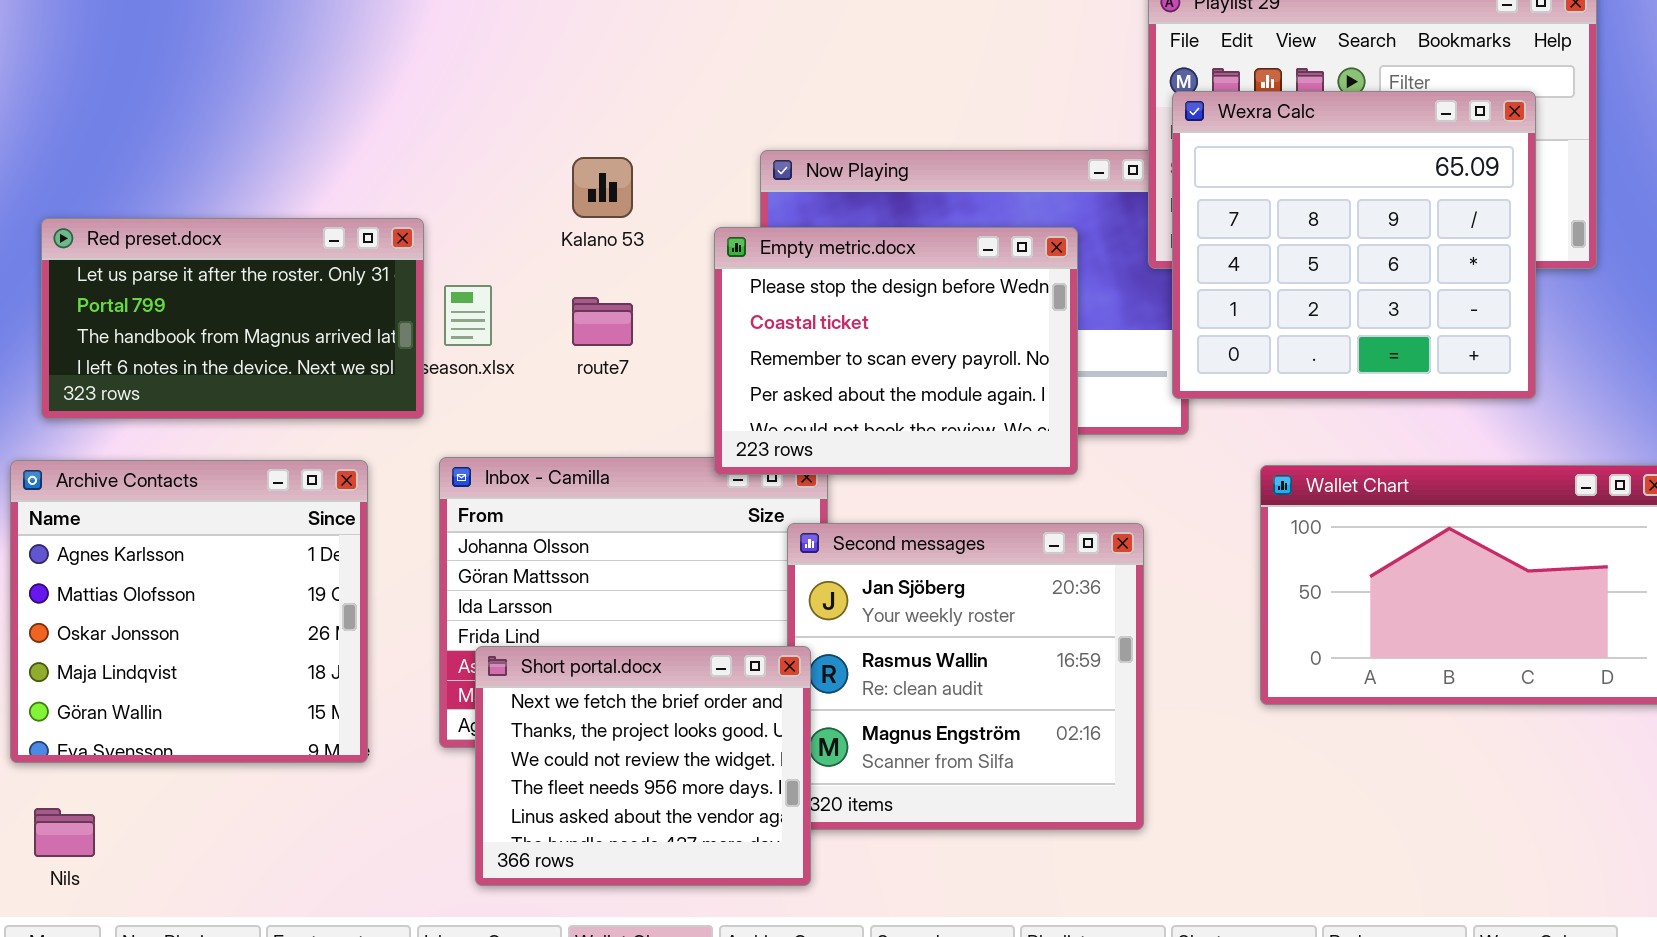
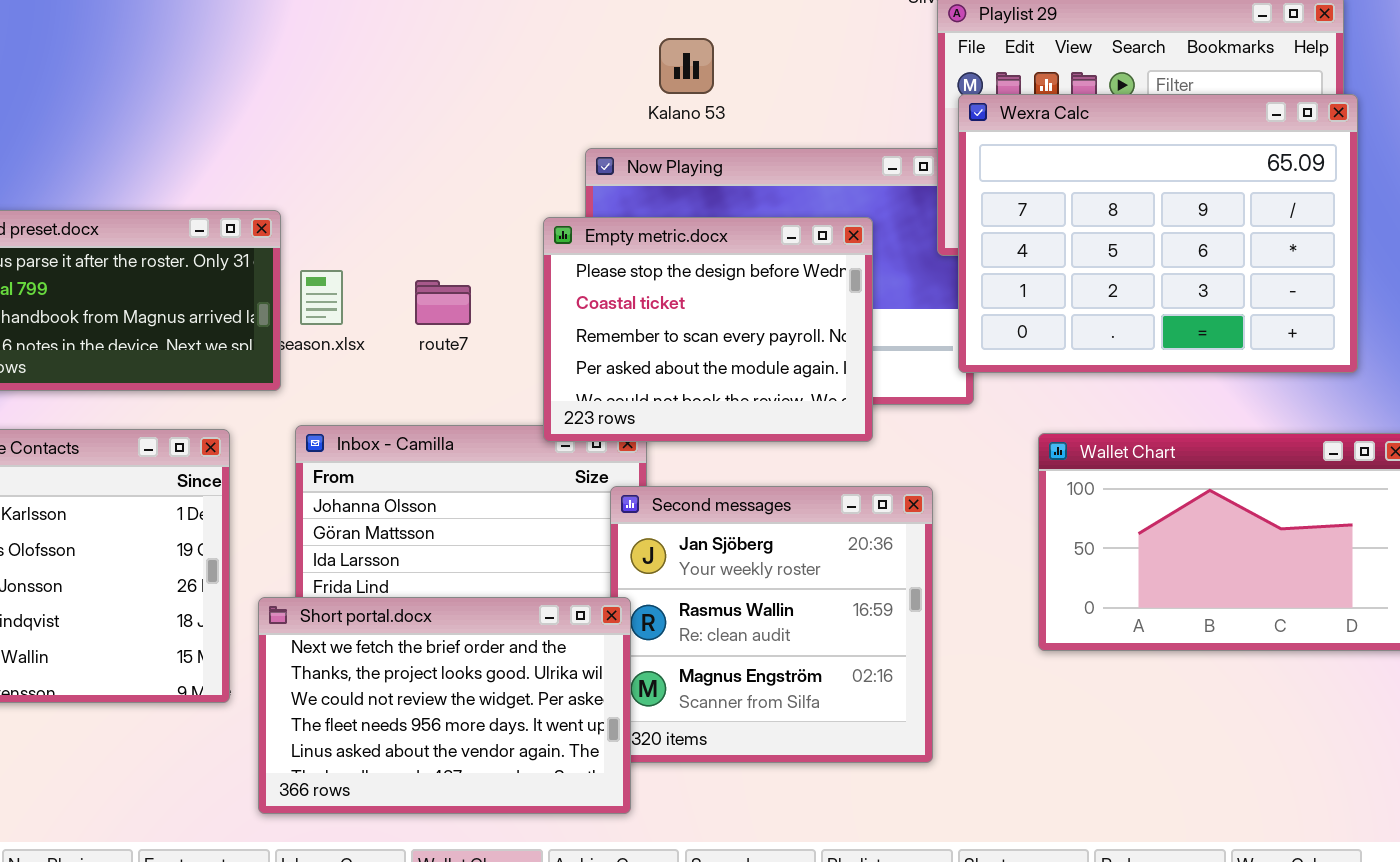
Wexra Calc: [1172,91,1536,399] -> [958,94,1358,373], resized
Kalano 53: [572,157,633,218] -> [659,38,714,94], moved
Short portal.docx: [475,646,811,886] -> [258,597,631,814], resized

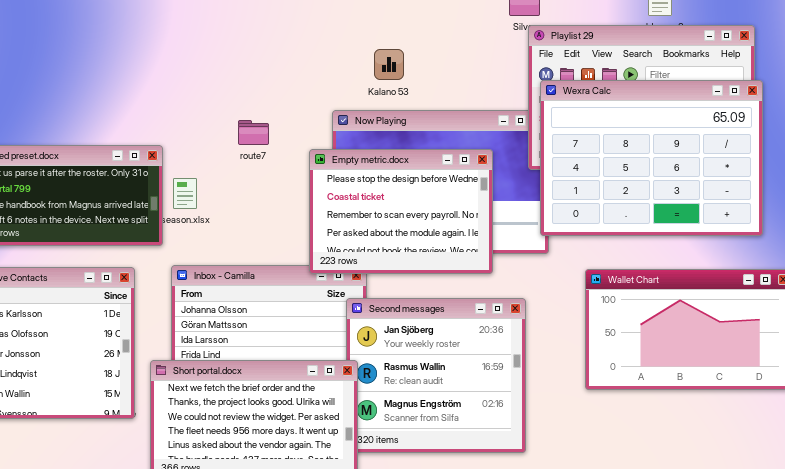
route7: [415,280,471,325] -> [238,120,269,145], moved

